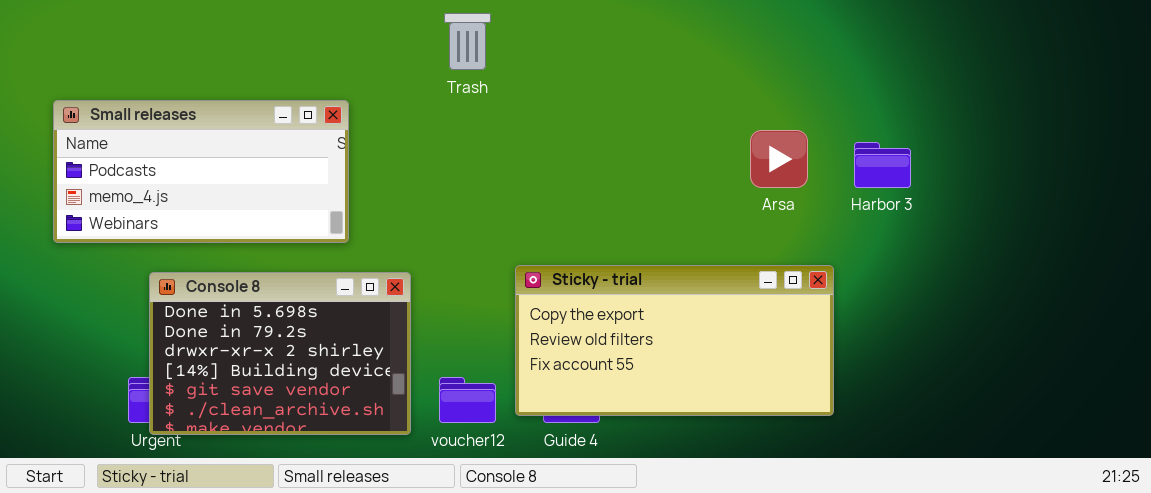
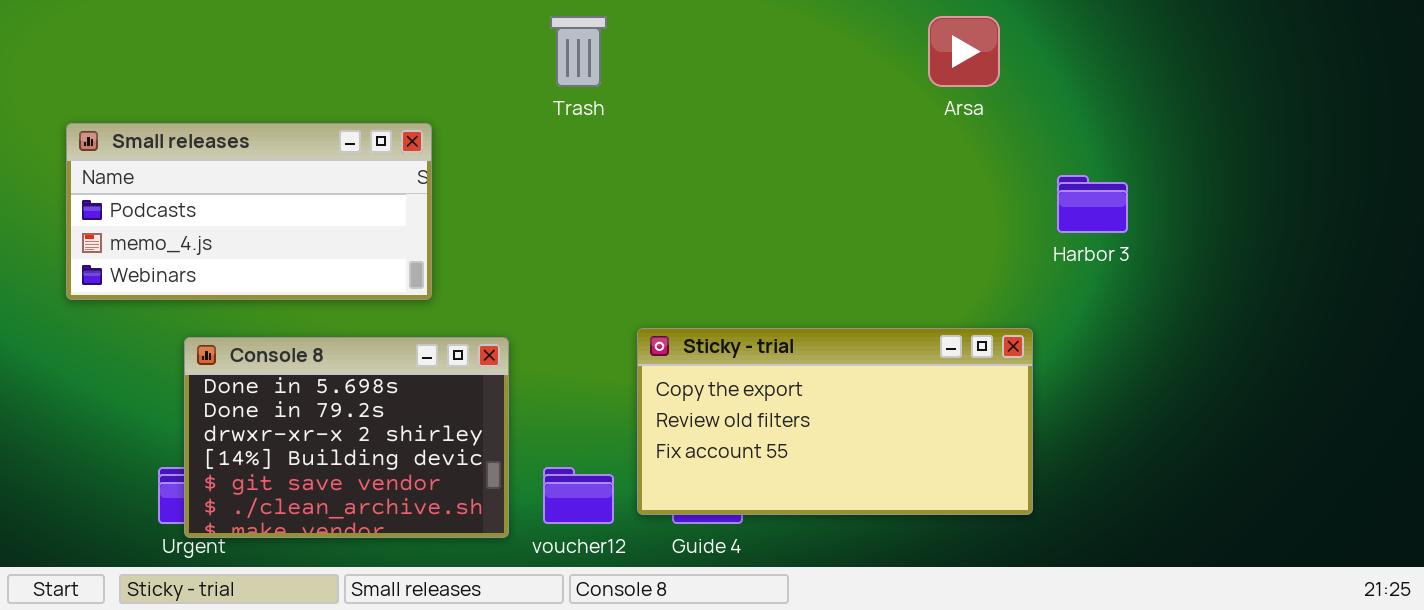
Arsa: [750,130,808,188] -> [928,16,1000,87], moved

